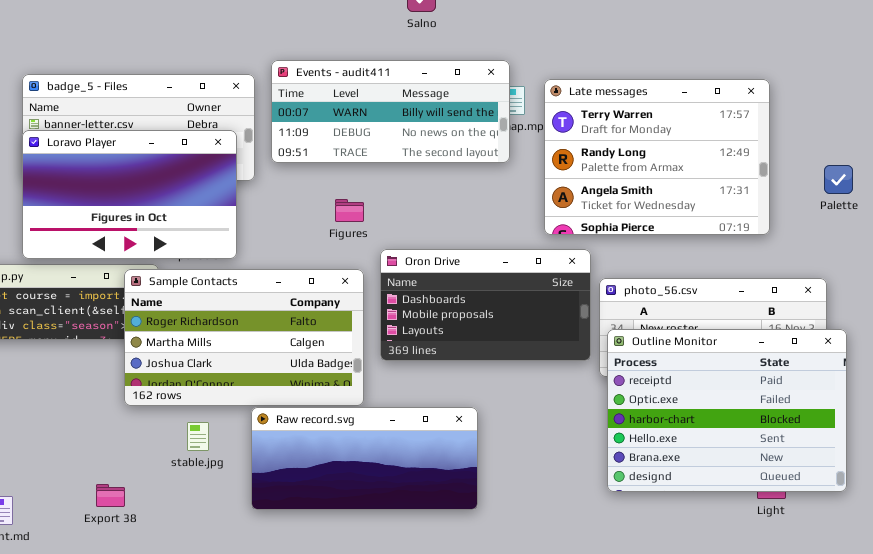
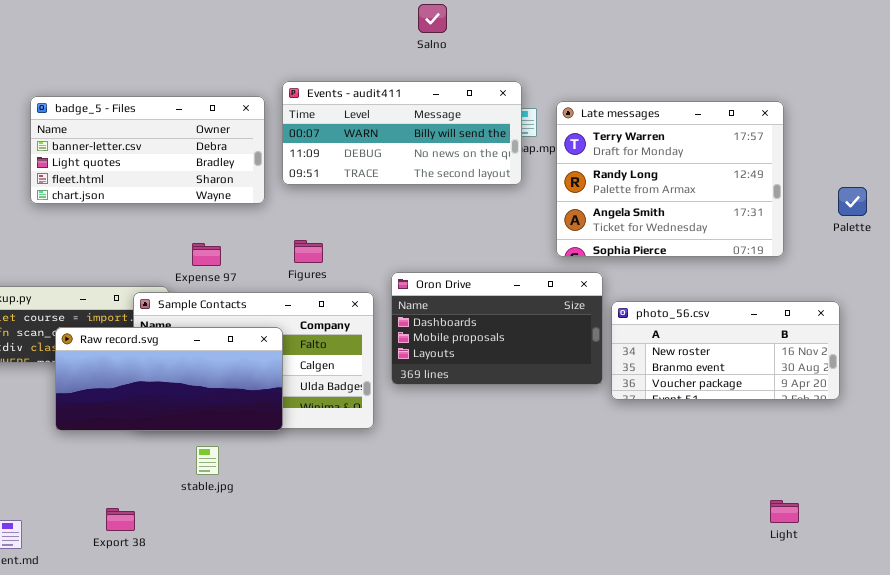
Loravo Player: [22,130,237,259] -> none, closed
Figures: [335,199,364,222] -> [294,240,323,263], moved
Outline Monitor: [607,329,847,492] -> none, closed
Raw record.svg: [251,407,478,510] -> [55,327,283,431], moved

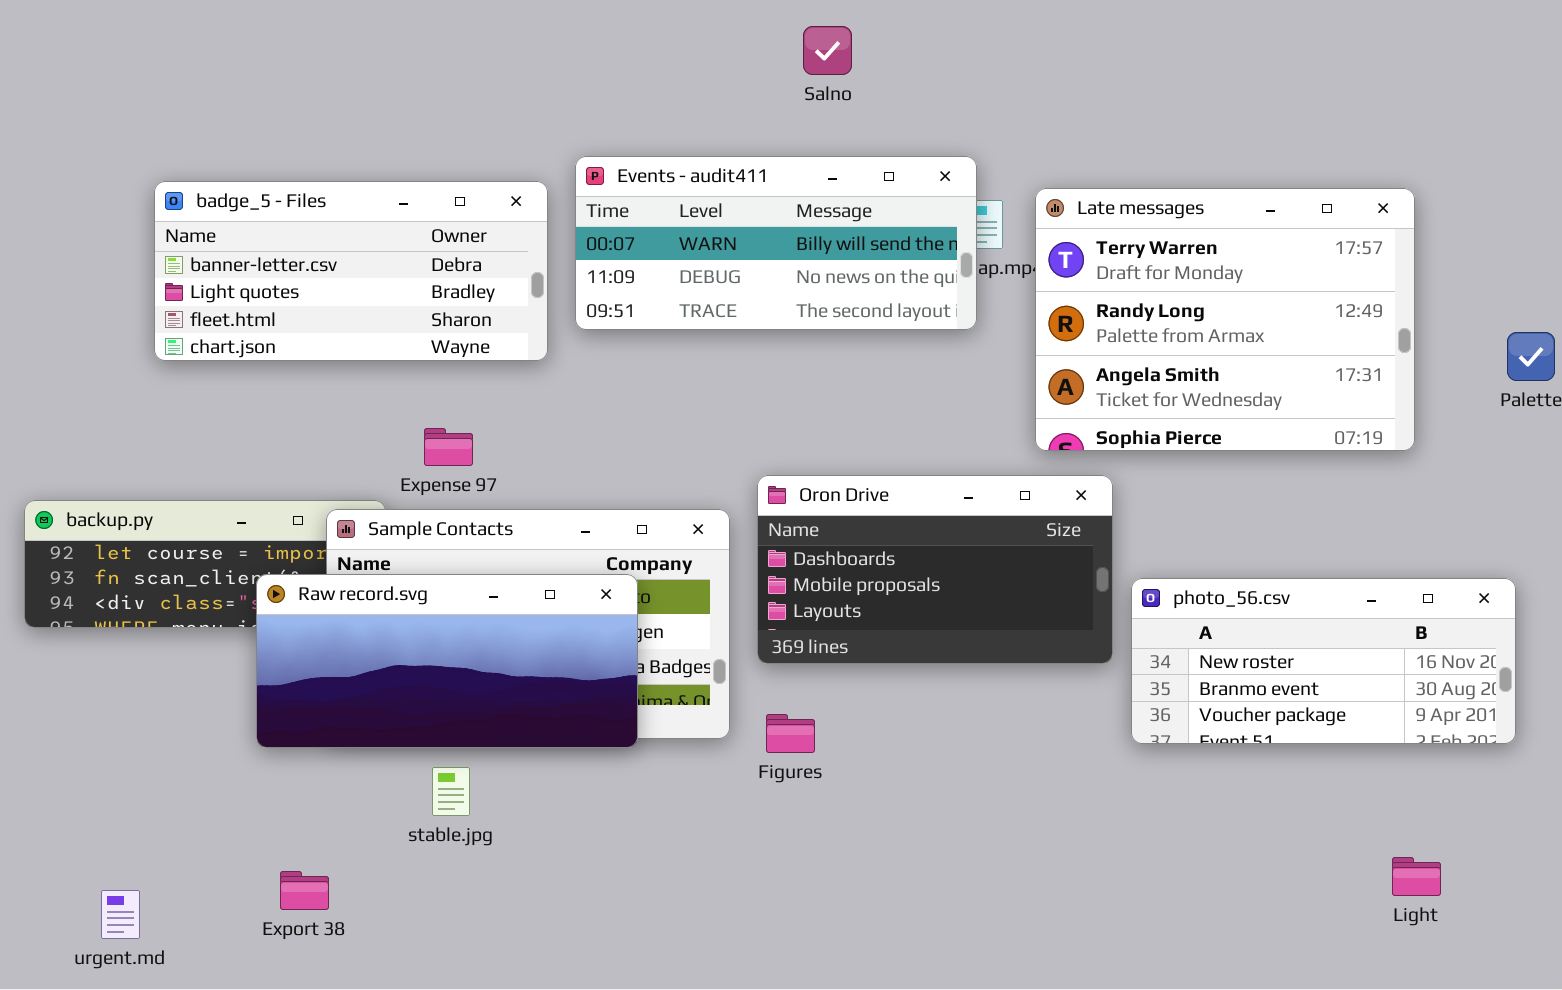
Figures: [294,240,323,263] -> [766,714,815,753], moved
photo_56.csv: [611,301,840,400] -> [1131,578,1516,744], moved
Raw record.svg: [55,327,283,431] -> [256,574,638,748], moved

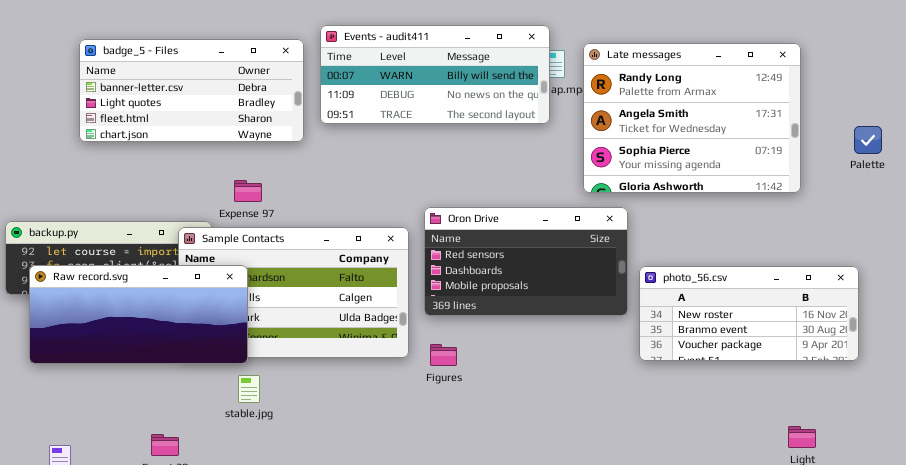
Late messages: [1035,188,1415,451] -> [583,43,801,193], scrolled down 1 row
Oron Drive: [757,475,1113,664] -> [424,207,628,316], scrolled up 1 row
Raw record.svg: [256,574,638,748] -> [29,265,248,364], moved

